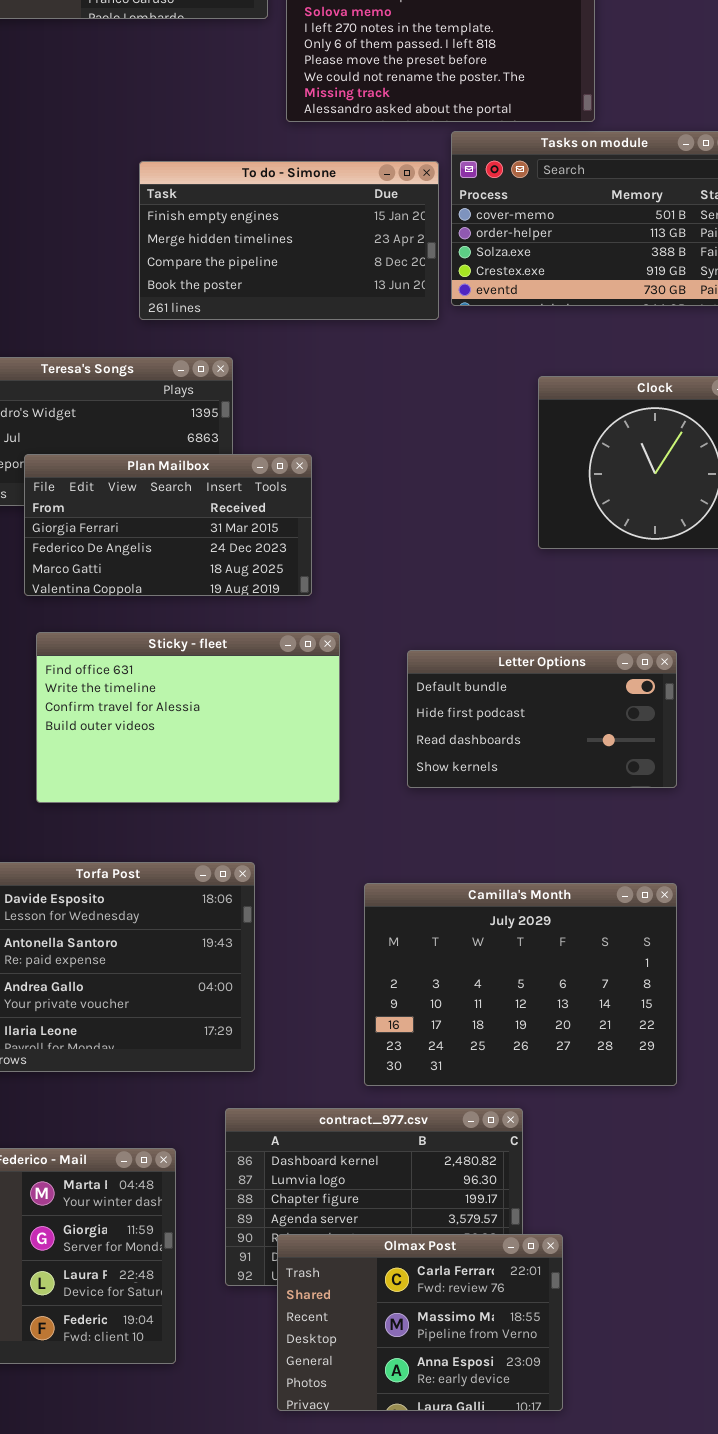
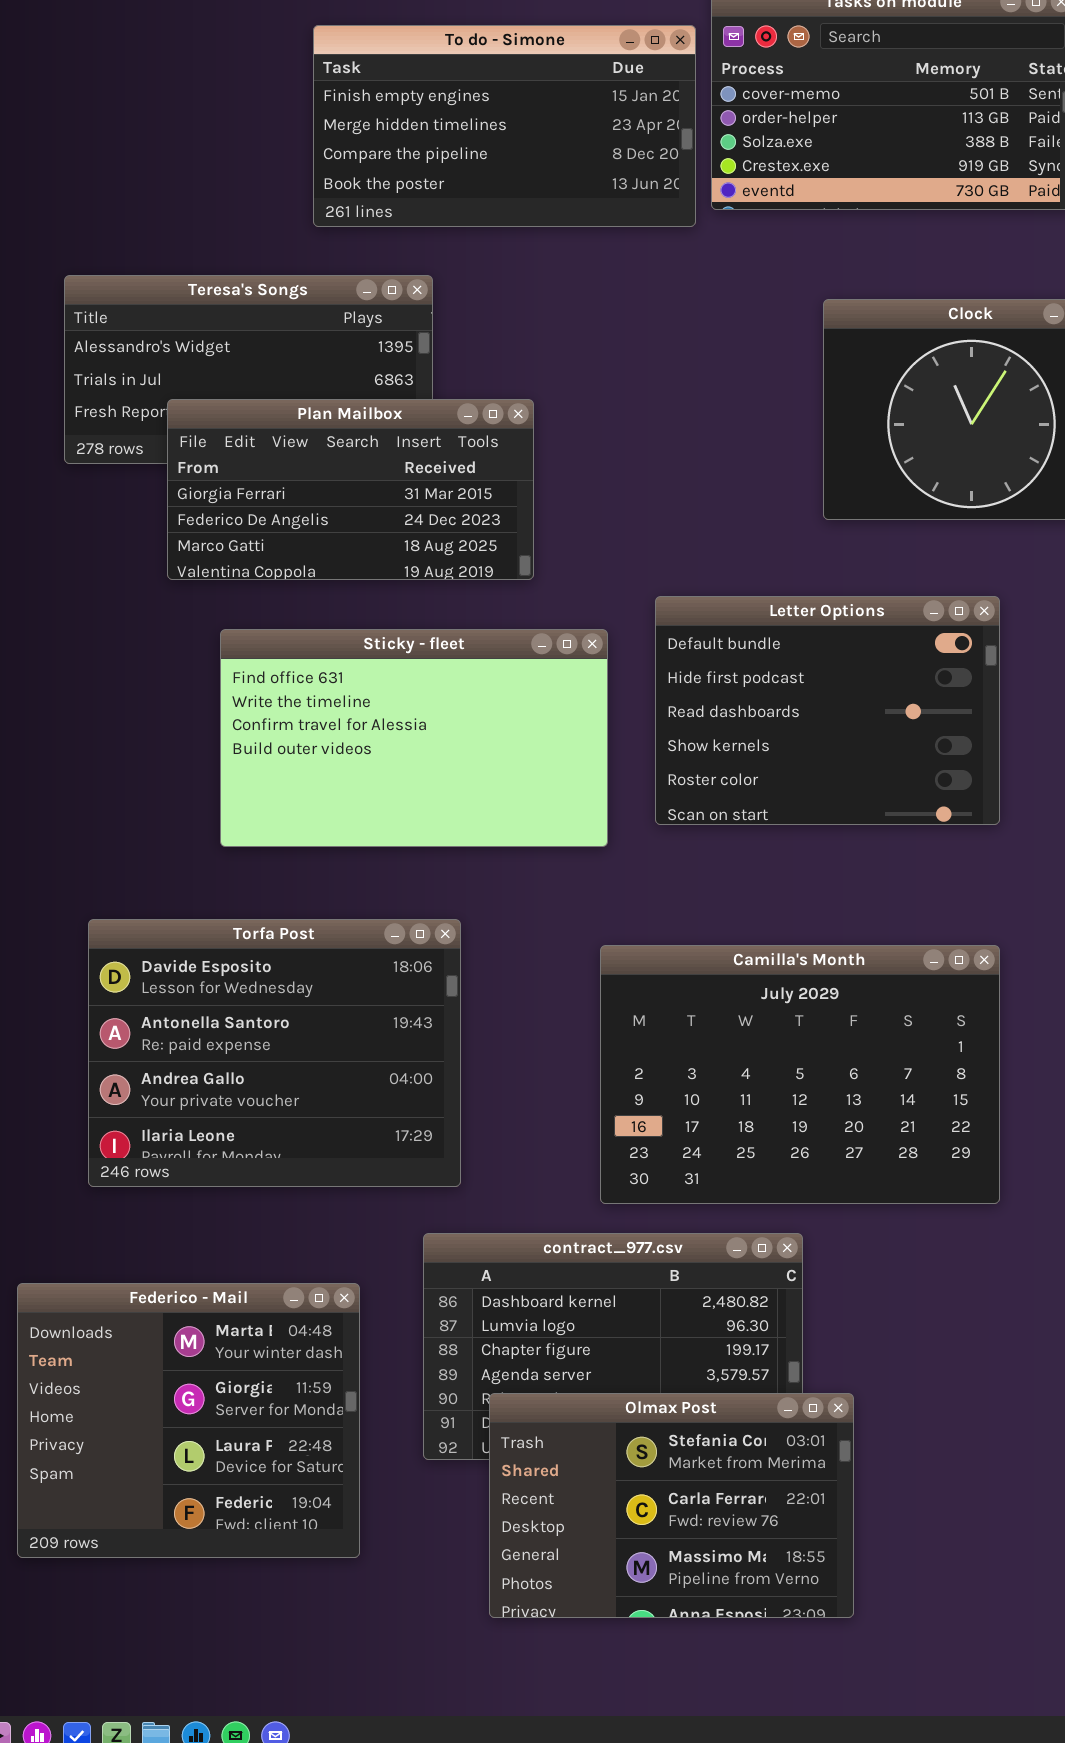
Sticky - fleet: [36,632,340,803] -> [220,629,608,847], moved
Letter Options: [407,650,677,788] -> [655,596,1000,825], resized
Olmax Post: [277,1234,563,1411] -> [489,1393,854,1618], scrolled up 1 row

